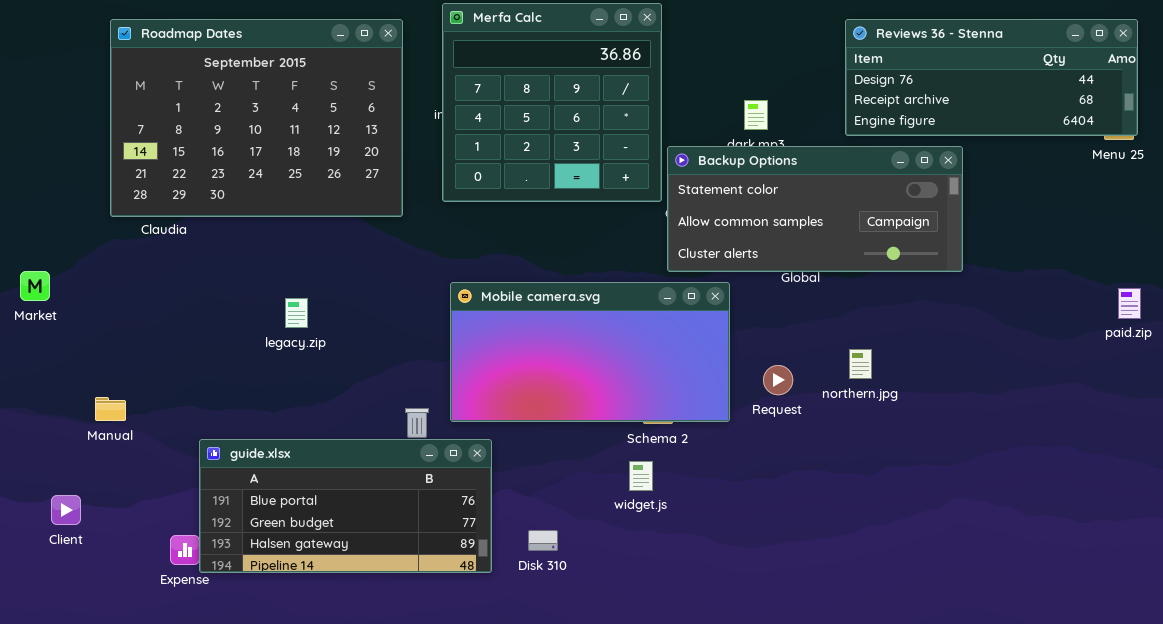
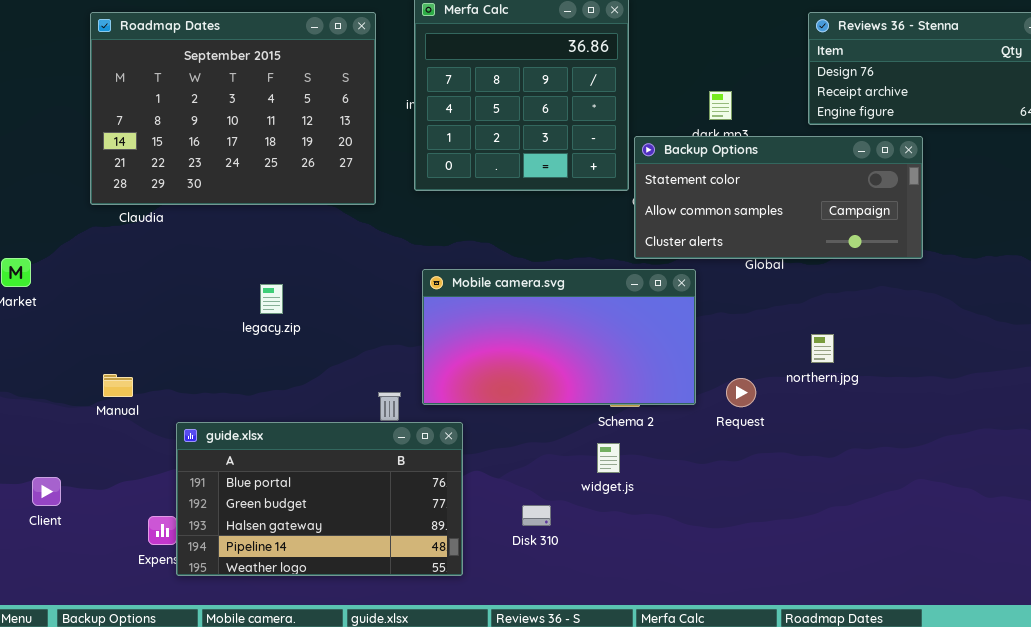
Request: [763,365,793,395] -> [726,378,756,407], moved
Manual: [95,397,126,421] -> [103,374,133,397], moved
guide.xlsx: [199,439,492,573] -> [176,422,463,576], resized
Disk 310: [528,530,558,551] -> [522,505,551,526], moved

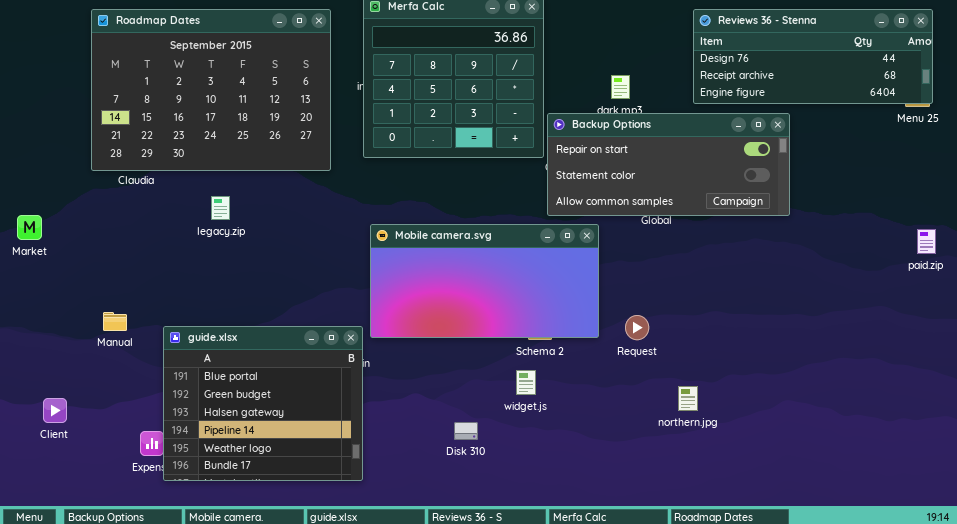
Backup Options: [634,136,923,259] -> [547,113,790,216], scrolled up 1 row
legacy.zip: [260,284,283,314] -> [211,196,230,220], moved
northern.jpg: [811,334,834,363] -> [678,386,698,411], moved
guide.xlsx: [176,422,463,576] -> [163,326,363,481], resized

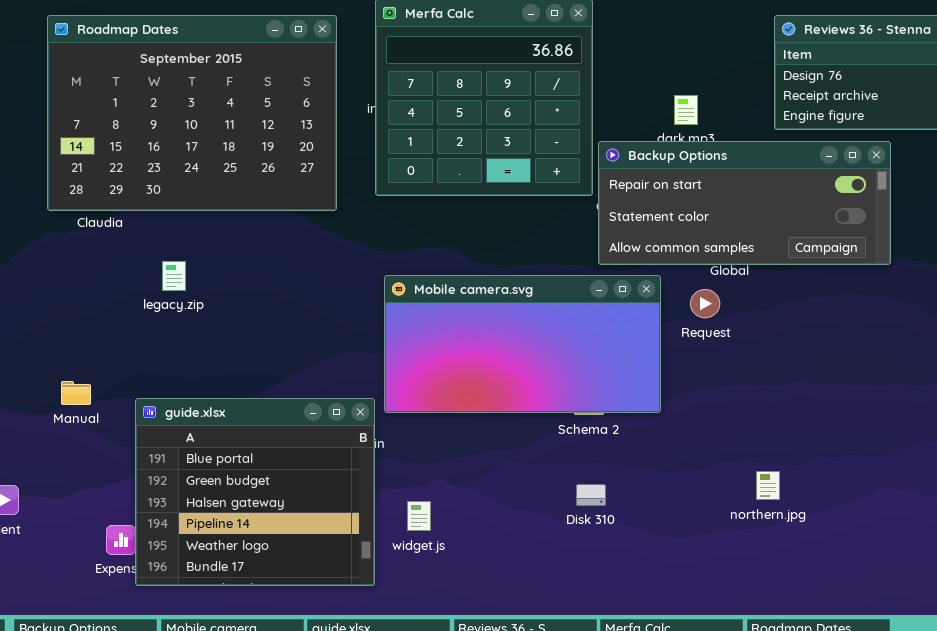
legacy.zip: [211,196,230,220] -> [162,261,186,291], moved
Request: [625,315,649,340] -> [690,289,720,318], moved
widget.js: [516,370,536,395] -> [407,501,431,531], moved
Disk 310: [454,422,478,440] -> [576,484,606,506], moved

